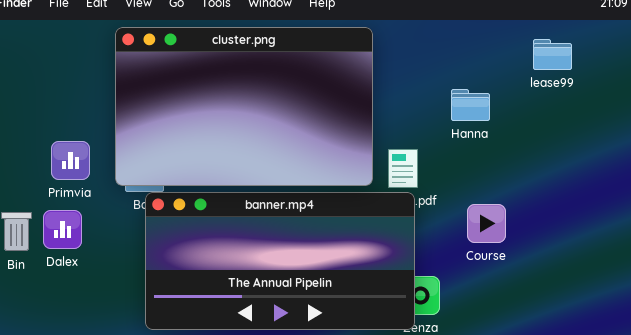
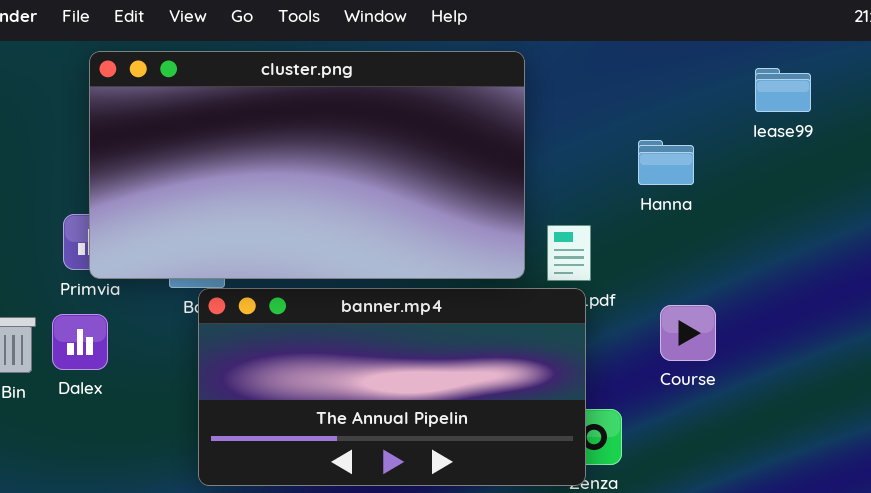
cluster.png: [115,27,373,186] -> [89,51,525,279], resized

